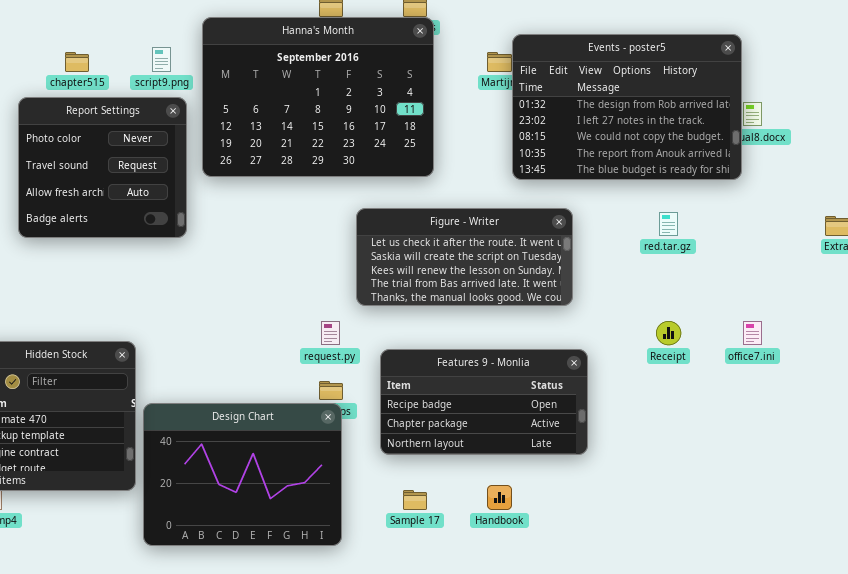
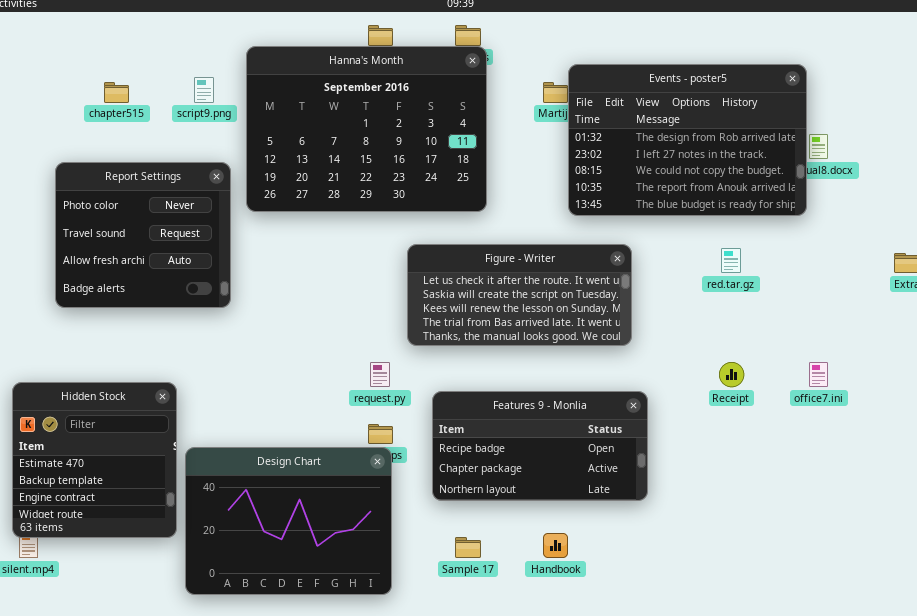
Report Settings: [18,97,187,238] -> [55,162,231,308], moved

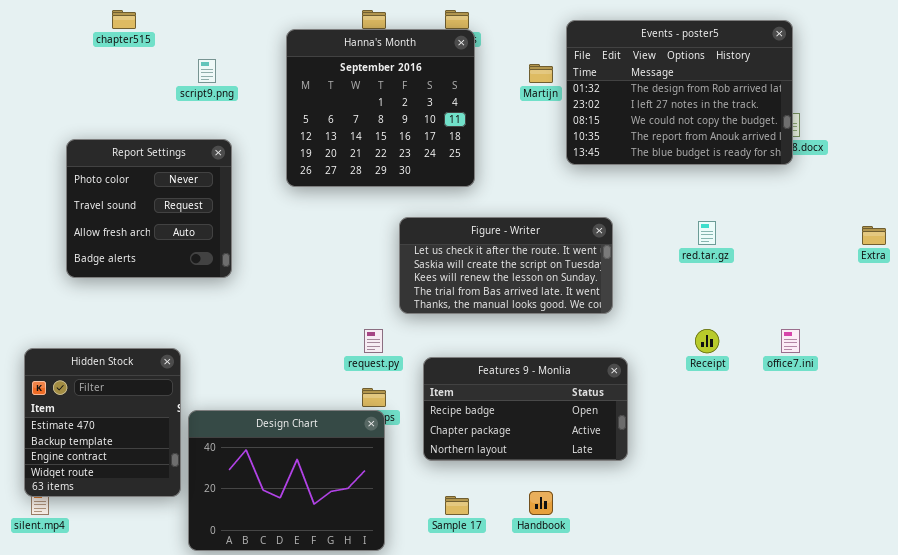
Hanna's Month: [246,46,487,212] -> [286,29,475,187], resized
Events - poster5: [568,64,807,216] -> [566,20,793,165], moved
chapter515: [104,82,129,103] -> [112,10,136,29], moved

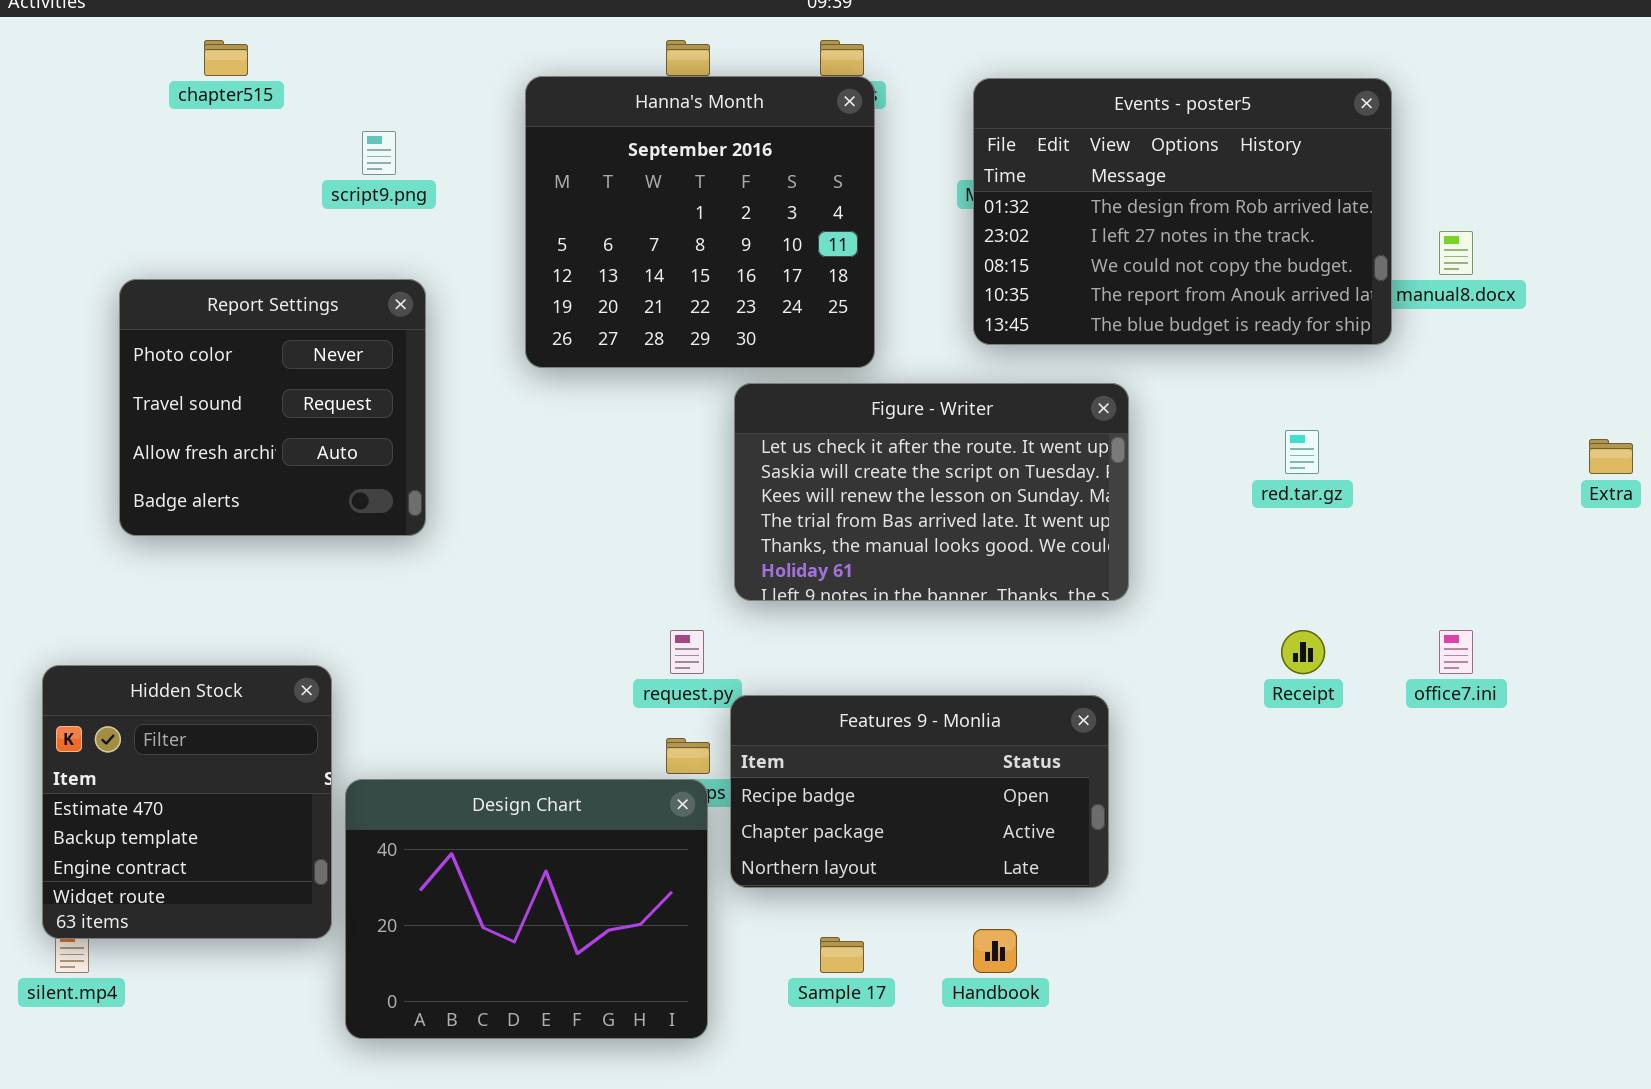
Events - poster5: [566,20,793,165] -> [973,78,1392,345], moved
Figure - Writer: [399,217,613,314] -> [734,383,1129,601], resized
Features 9 - Monlia: [423,357,628,461] -> [730,695,1109,888], moved

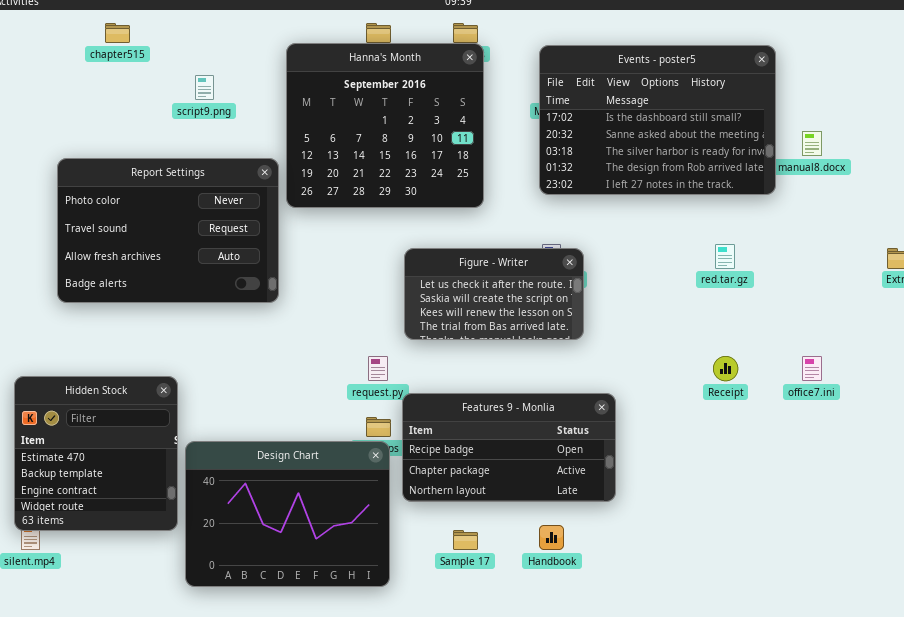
Events - poster5: [973,78,1392,345] -> [539,45,776,195], scrolled up 3 rows
Report Settings: [119,279,426,536] -> [57,158,279,303], resized
Figure - Writer: [734,383,1129,601] -> [404,248,584,340], resized

